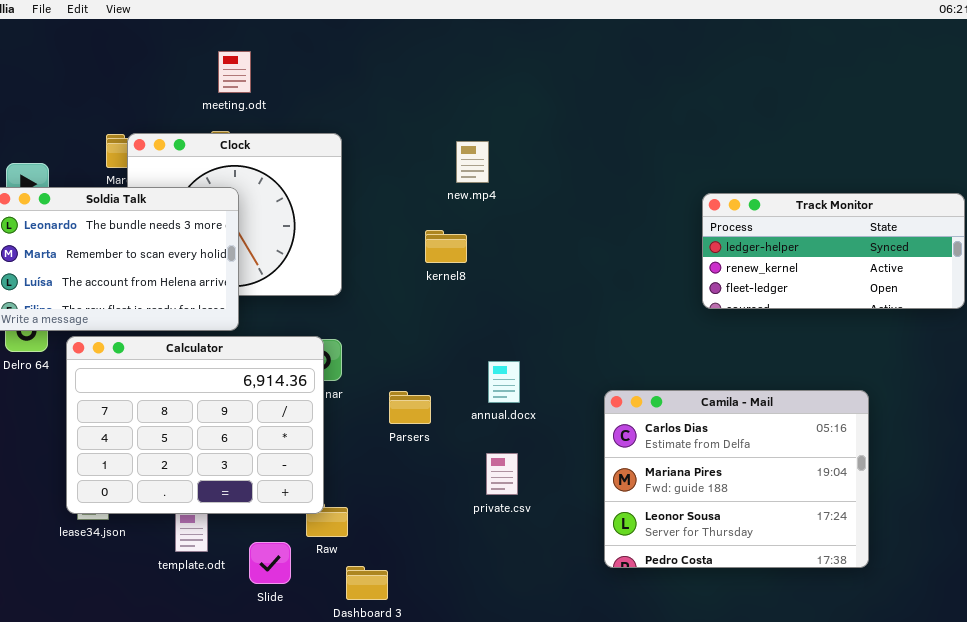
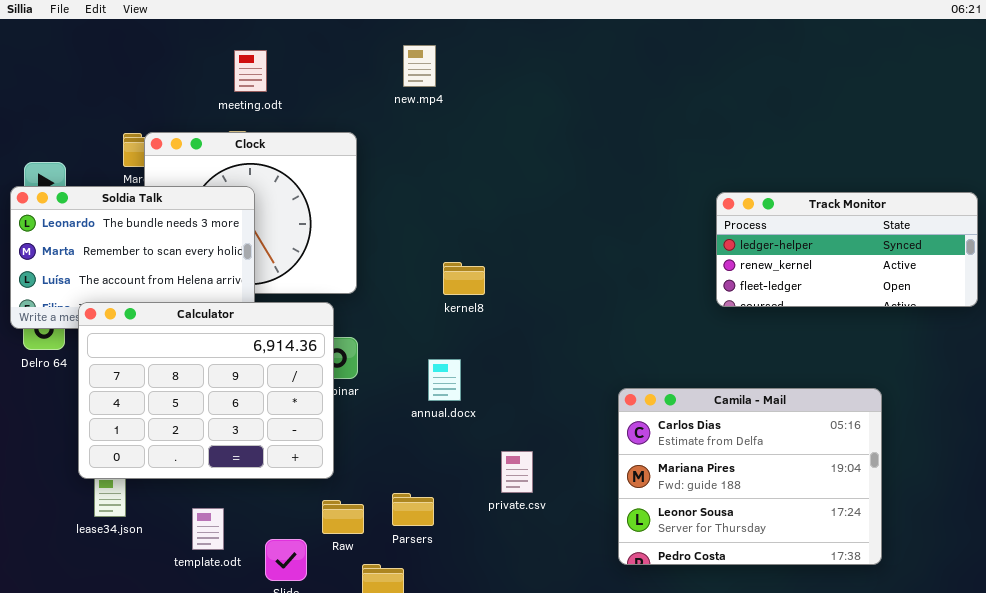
new.mp4: [456,141,489,183] -> [403,45,436,87], moved
kernel8: [425,230,467,263] -> [443,262,485,295], moved
Calculator: [66,336,324,514] -> [78,302,334,479], moved
annual.docx: [488,361,520,403] -> [428,359,461,401], moved
Parsers: [389,391,431,424] -> [392,493,434,526], moved

